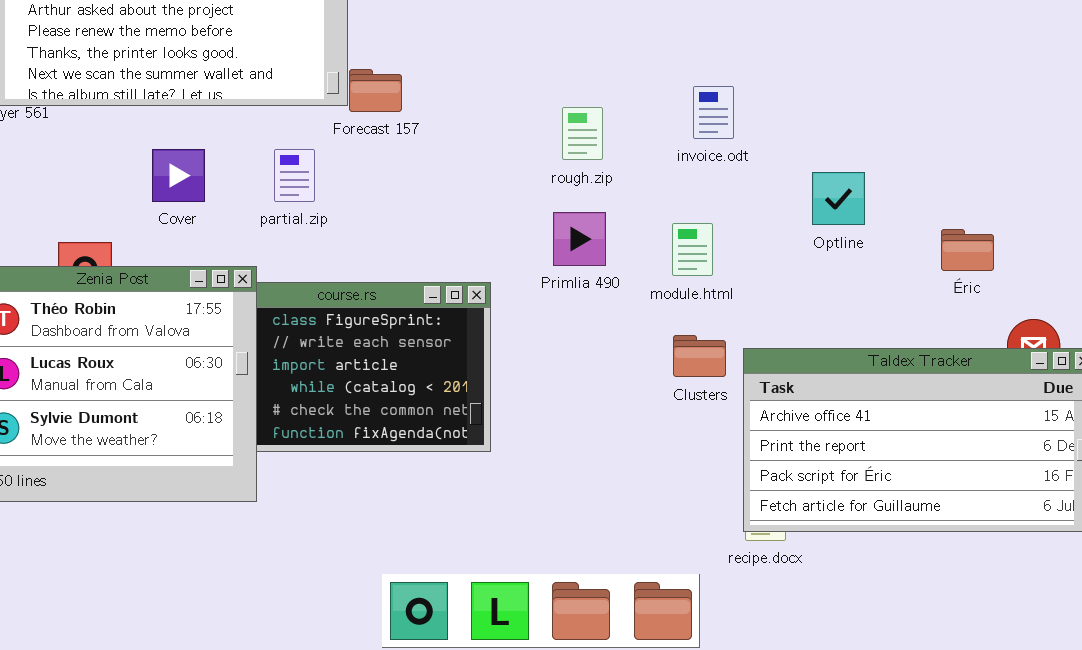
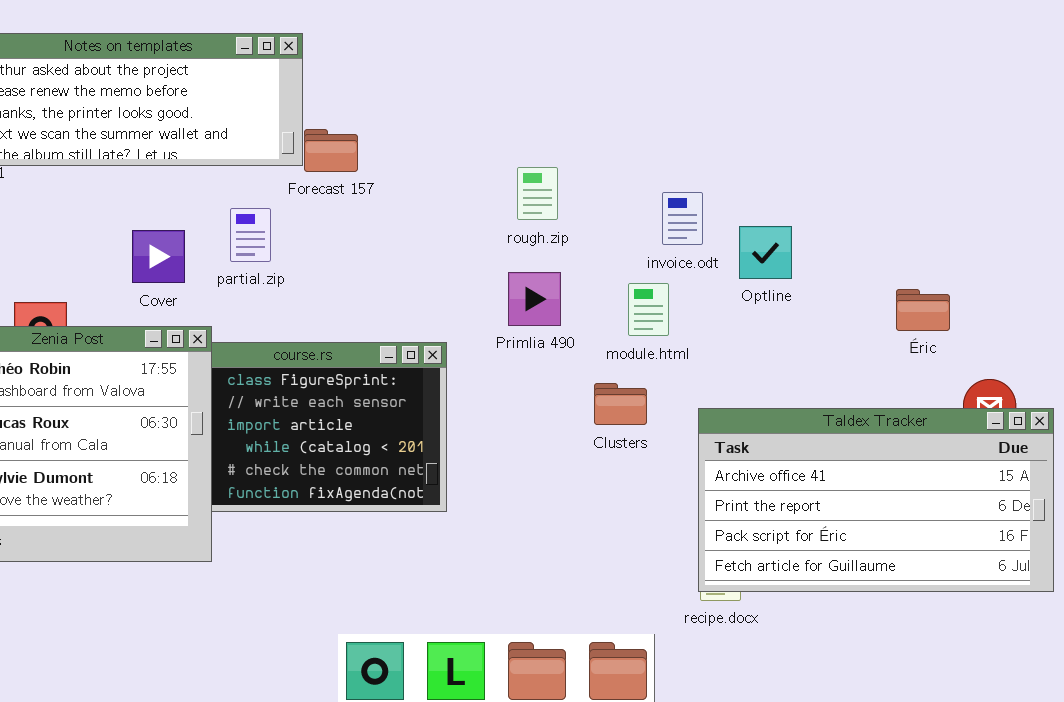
invoice.odt: [693,86,734,139] -> [662,192,703,245], moved
Cover: [152,149,205,202] -> [132,230,185,283], moved
Optline: [812,172,865,225] -> [739,226,792,279], moved
Clusters: [673,335,726,377] -> [594,383,647,425], moved

